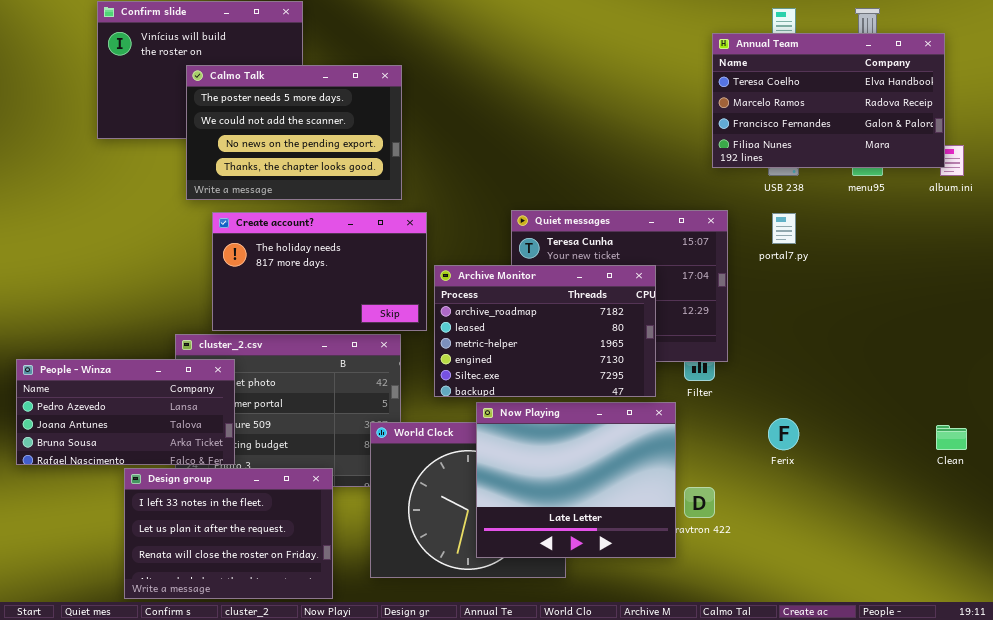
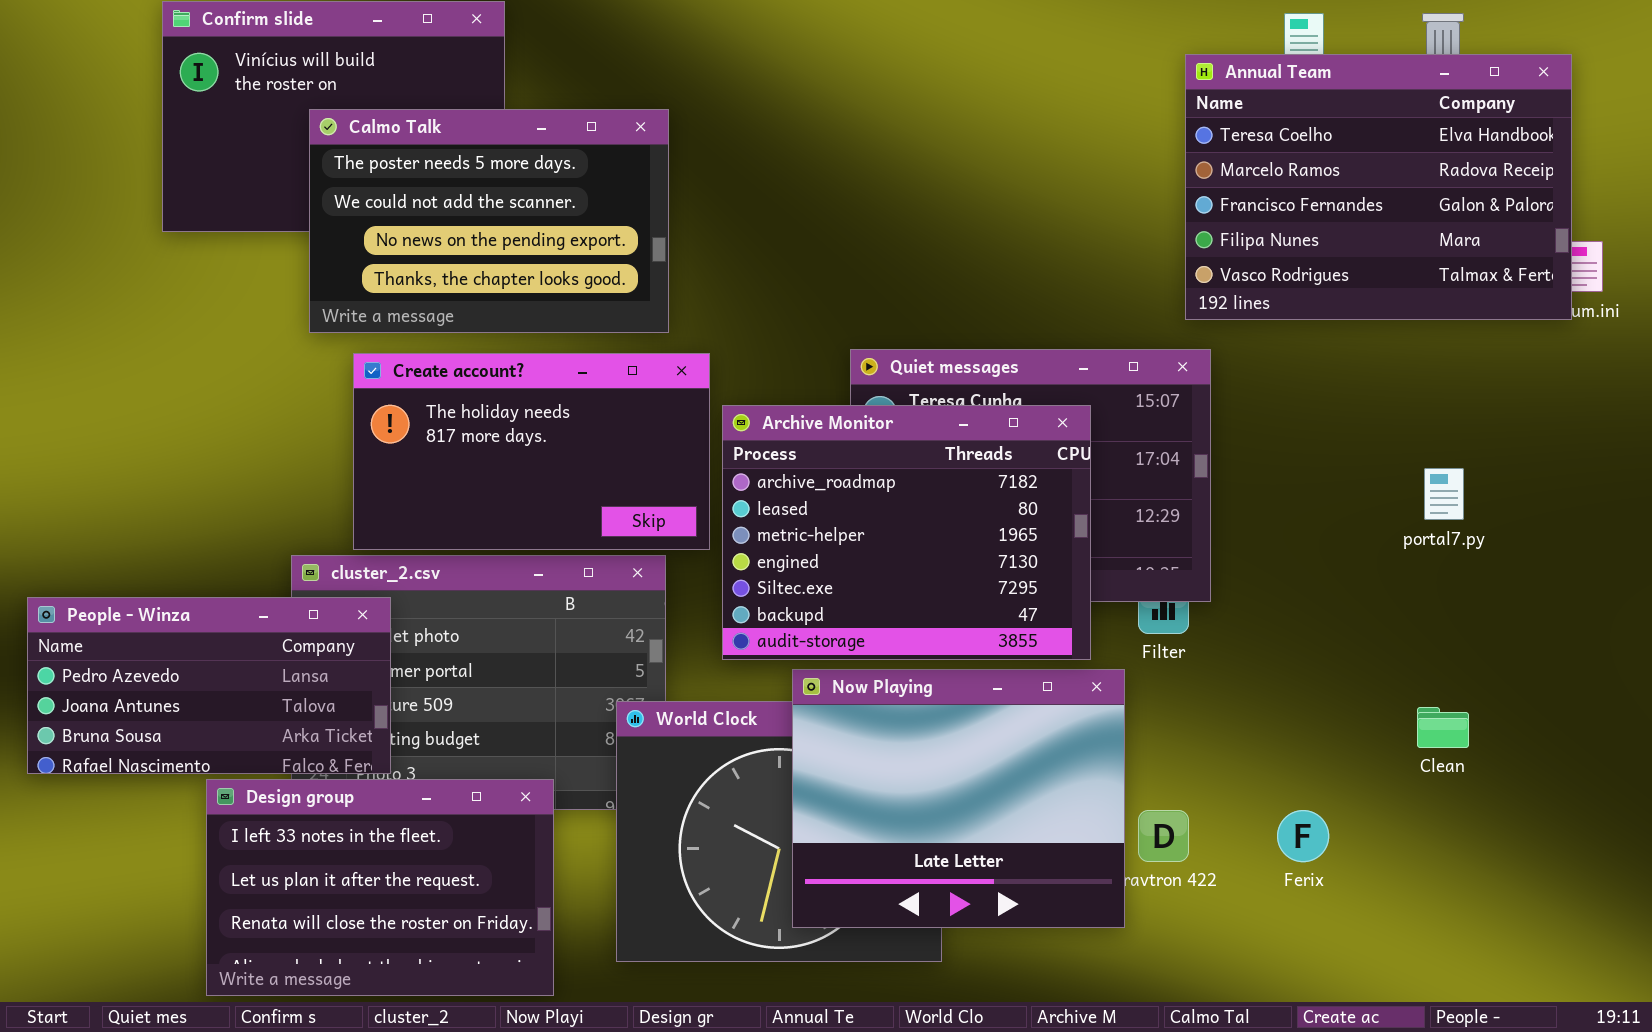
Annual Team: [712,33,945,168] -> [1185,54,1572,320], resized
portal7.py: [772,213,796,244] -> [1424,468,1464,520], moved
Archive Monitor: [434,265,656,397] -> [722,405,1091,660], resized
Ferix: [768,418,799,450] -> [1277,810,1329,862], moved
Clean: [936,425,967,450] -> [1417,707,1469,748], moved

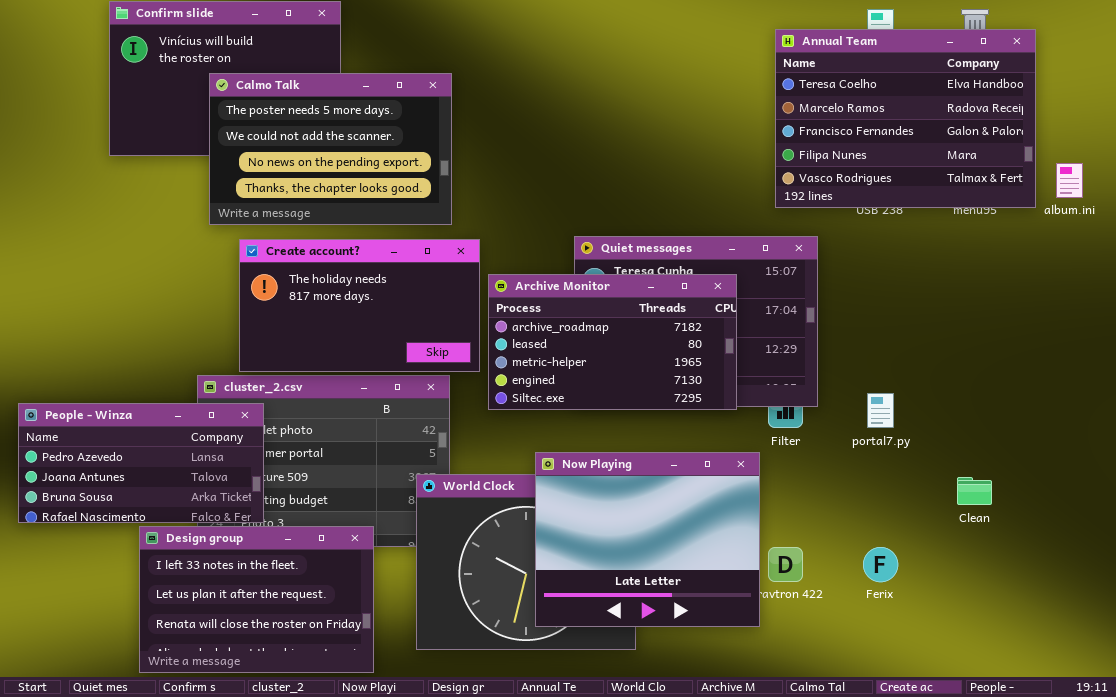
Annual Team: [1185,54,1572,320] -> [775,29,1036,208], moved
Archive Monitor: [722,405,1091,660] -> [488,274,737,410], resized
portal7.py: [1424,468,1464,520] -> [867,393,894,428], moved

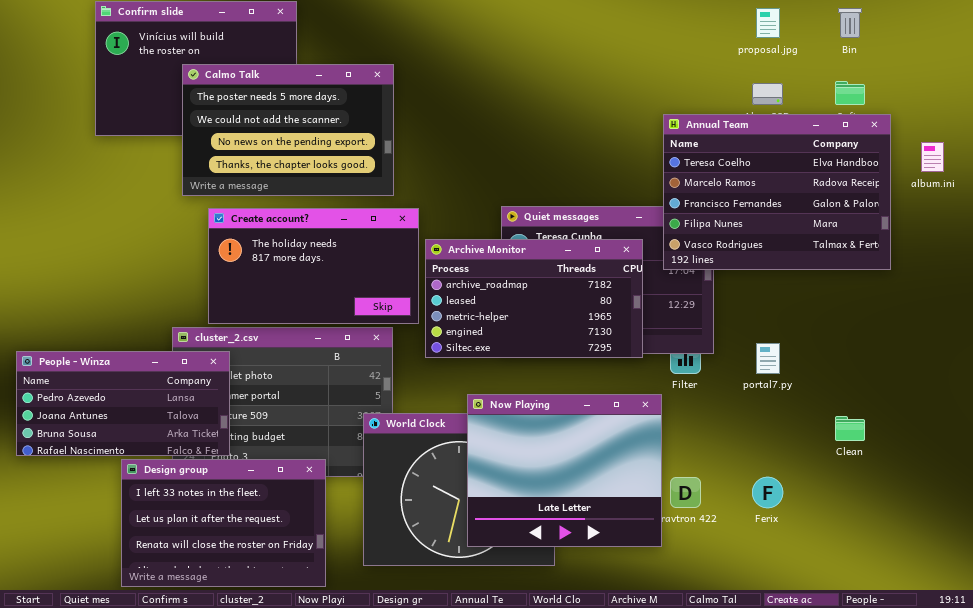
Annual Team: [775,29,1036,208] -> [663,114,891,270], moved

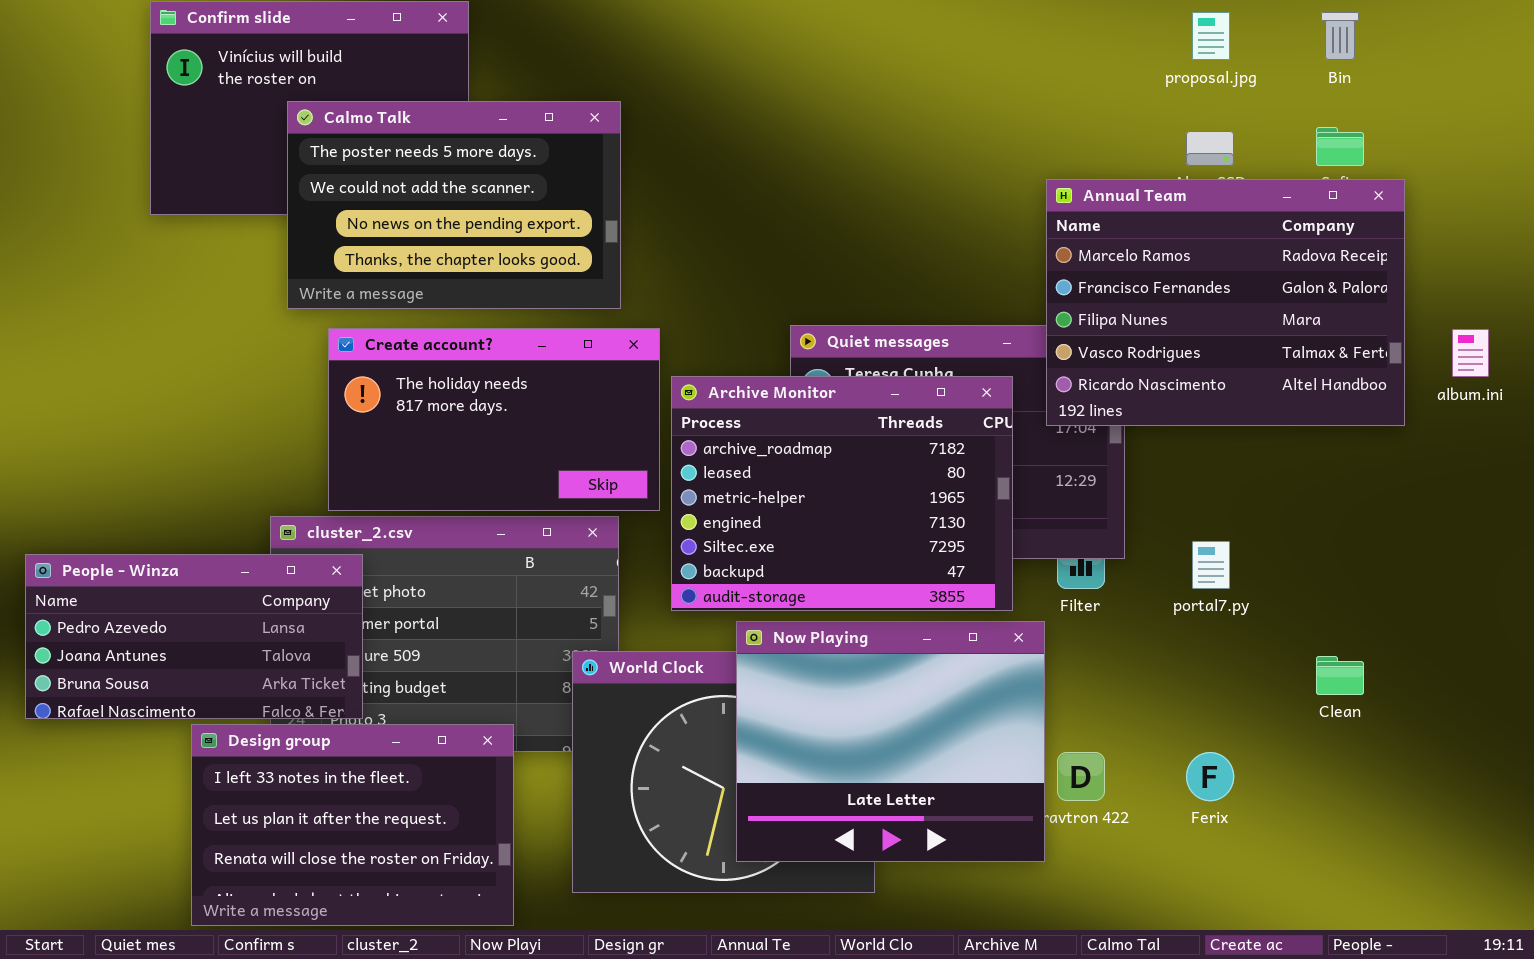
Annual Team: [663,114,891,270] -> [1046,179,1405,426], scrolled down 1 row
album.ini: [921,142,944,172] -> [1452,329,1489,377], moved
Archive Monitor: [425,239,643,358] -> [671,376,1013,611], resized

